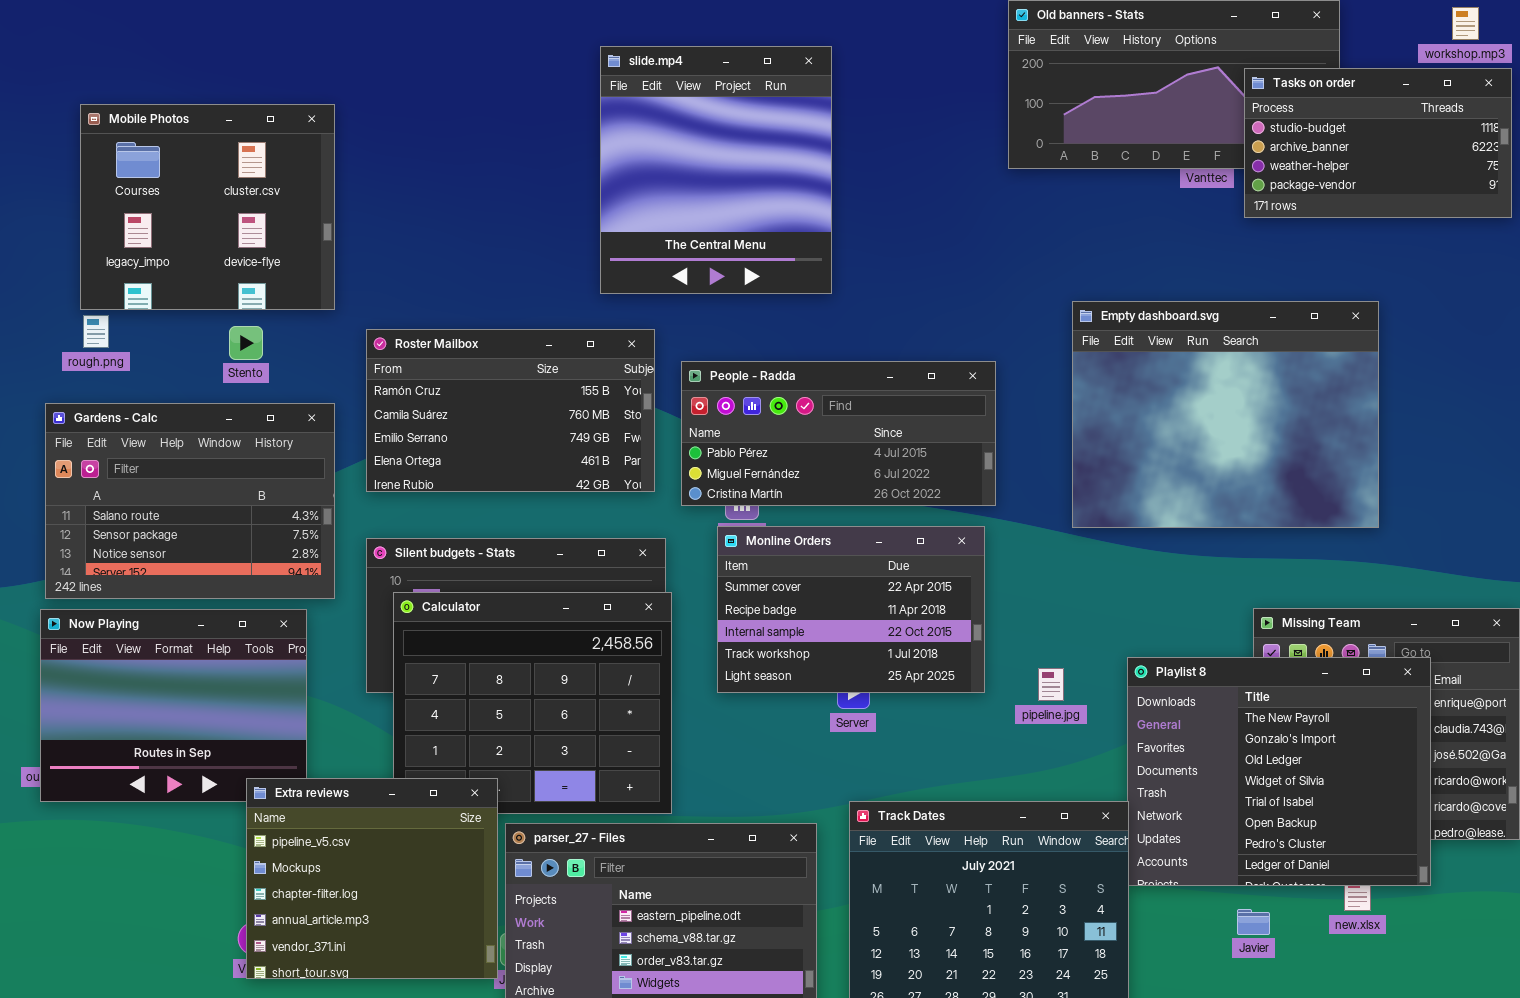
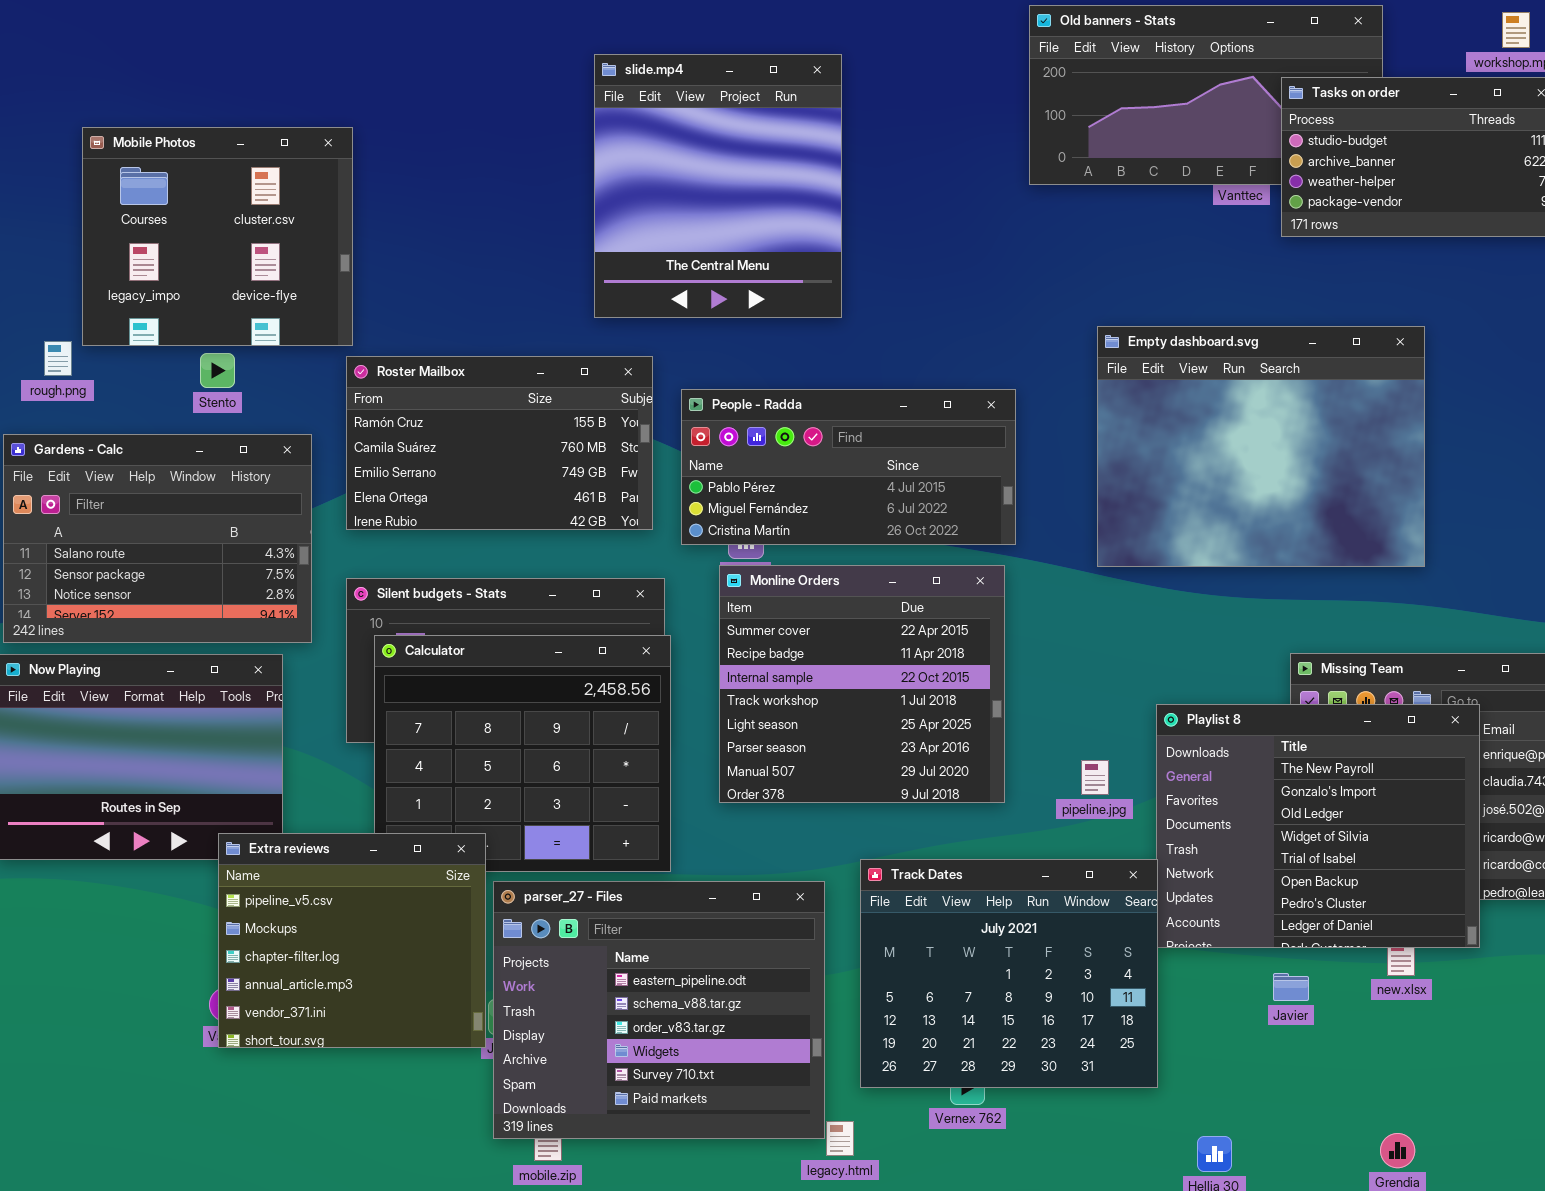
Mobile Photos: [80,104,335,310] -> [82,127,353,346], moved
Monline Orders: [717,526,985,693] -> [719,565,1005,803], resized
pipeline.jpg: [1038,668,1064,701] -> [1081,760,1109,795], moved

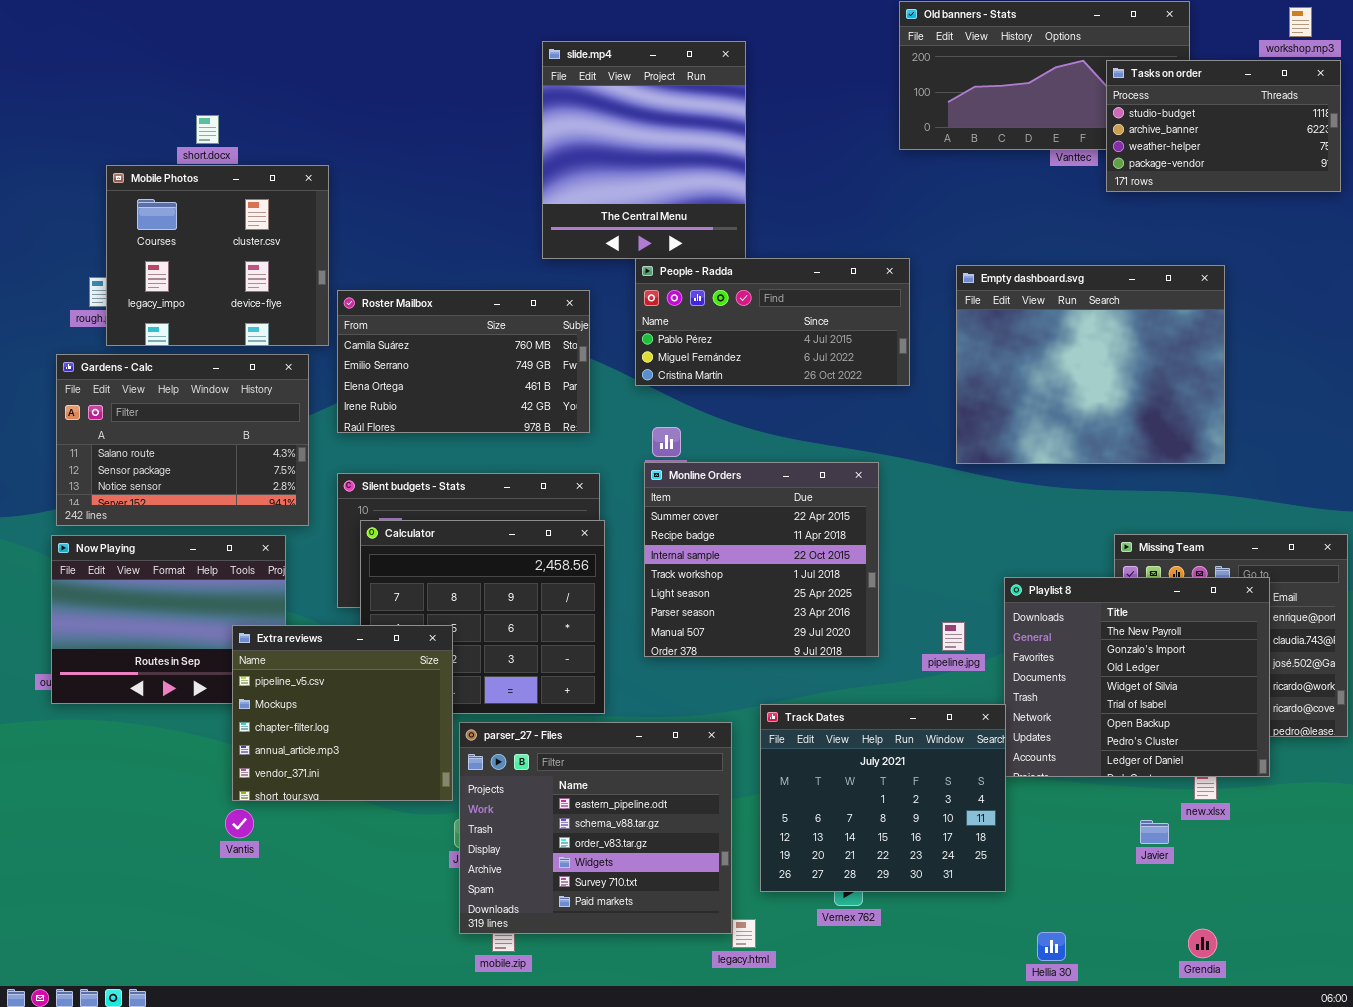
Mobile Photos: [82,127,353,346] -> [106,165,329,346], moved
Roster Mailbox: [346,356,653,530] -> [337,290,590,433], scrolled down 1 row
People - Radda: [681,389,1016,545] -> [635,258,910,386], moved
Extra reviews: [218,833,486,1048] -> [232,625,453,801], moved
Javier: [1273,973,1309,1001] -> [1140,820,1169,844], moved

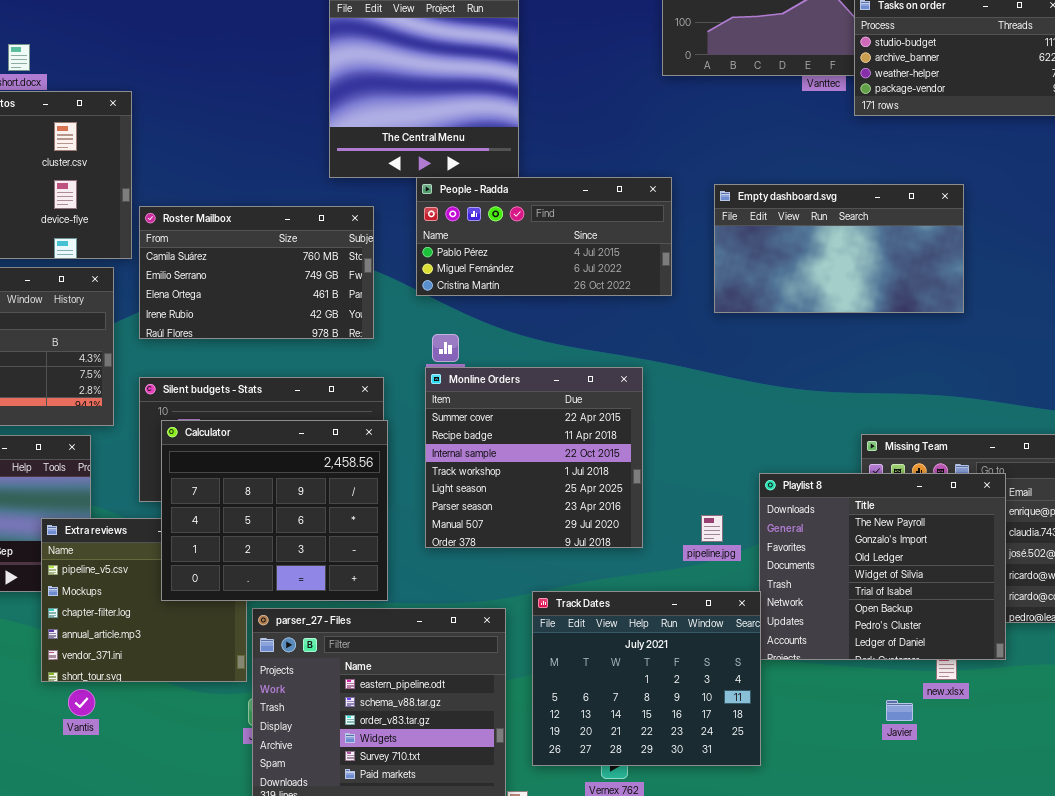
Empty dashboard.svg: [956,265,1225,464] -> [714,184,964,313], resized
Calculator: [360,520,605,714] -> [161,420,388,601], raised
Vantis: [225,809,254,838] -> [68,689,95,716], moved

